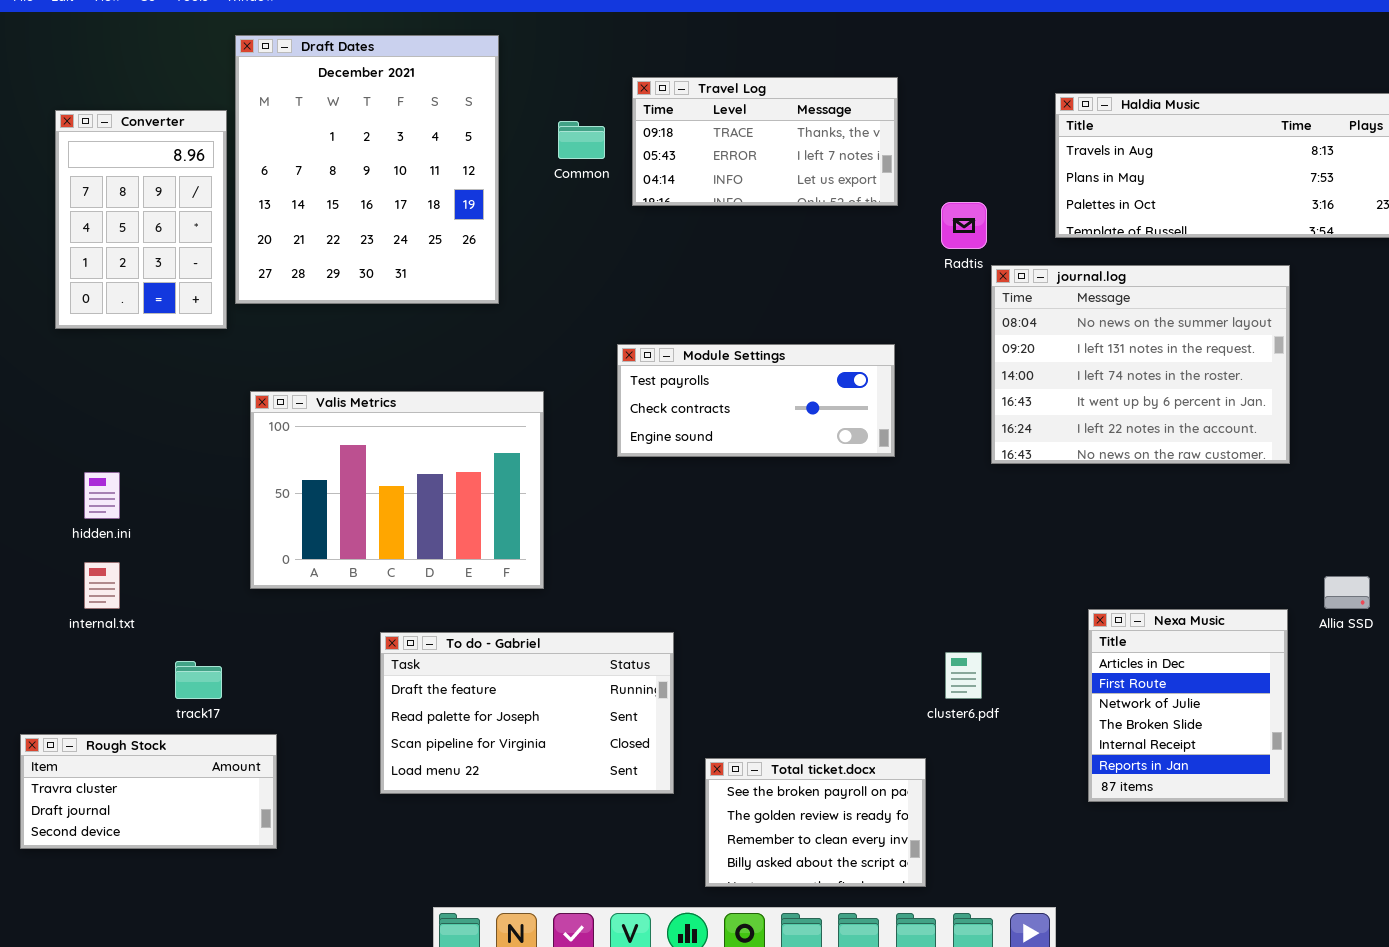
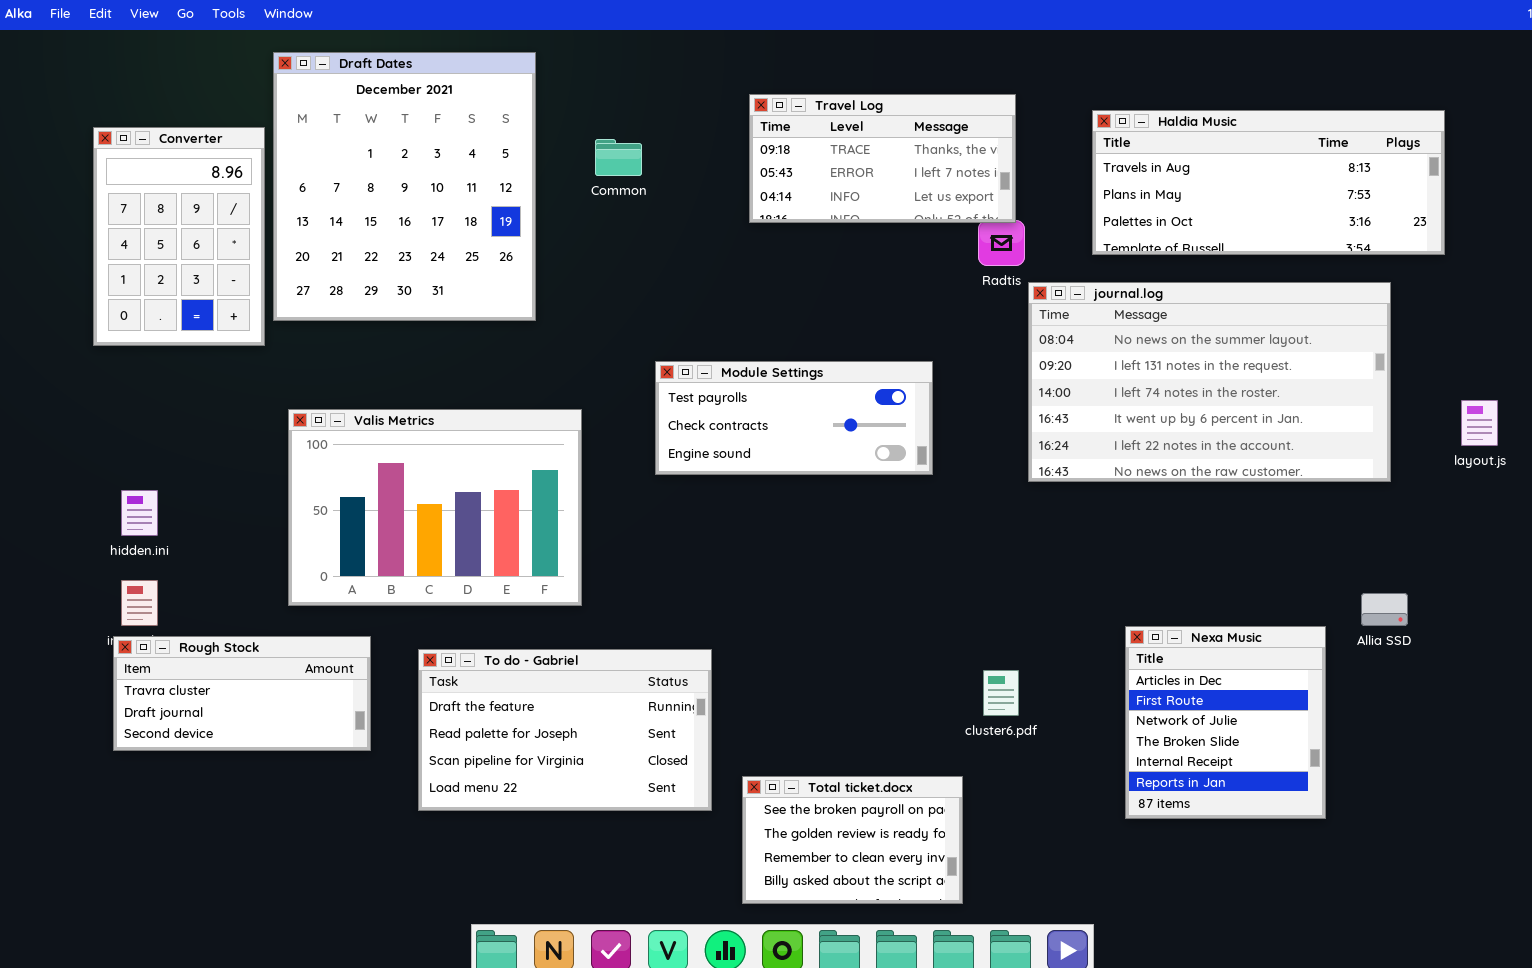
Travel Log: [632,77,898,206] -> [749,94,1016,223], moved
journal.log: [991,265,1290,464] -> [1028,282,1391,482], resized
Rough Stock: [20,734,277,849] -> [113,636,371,751], moved

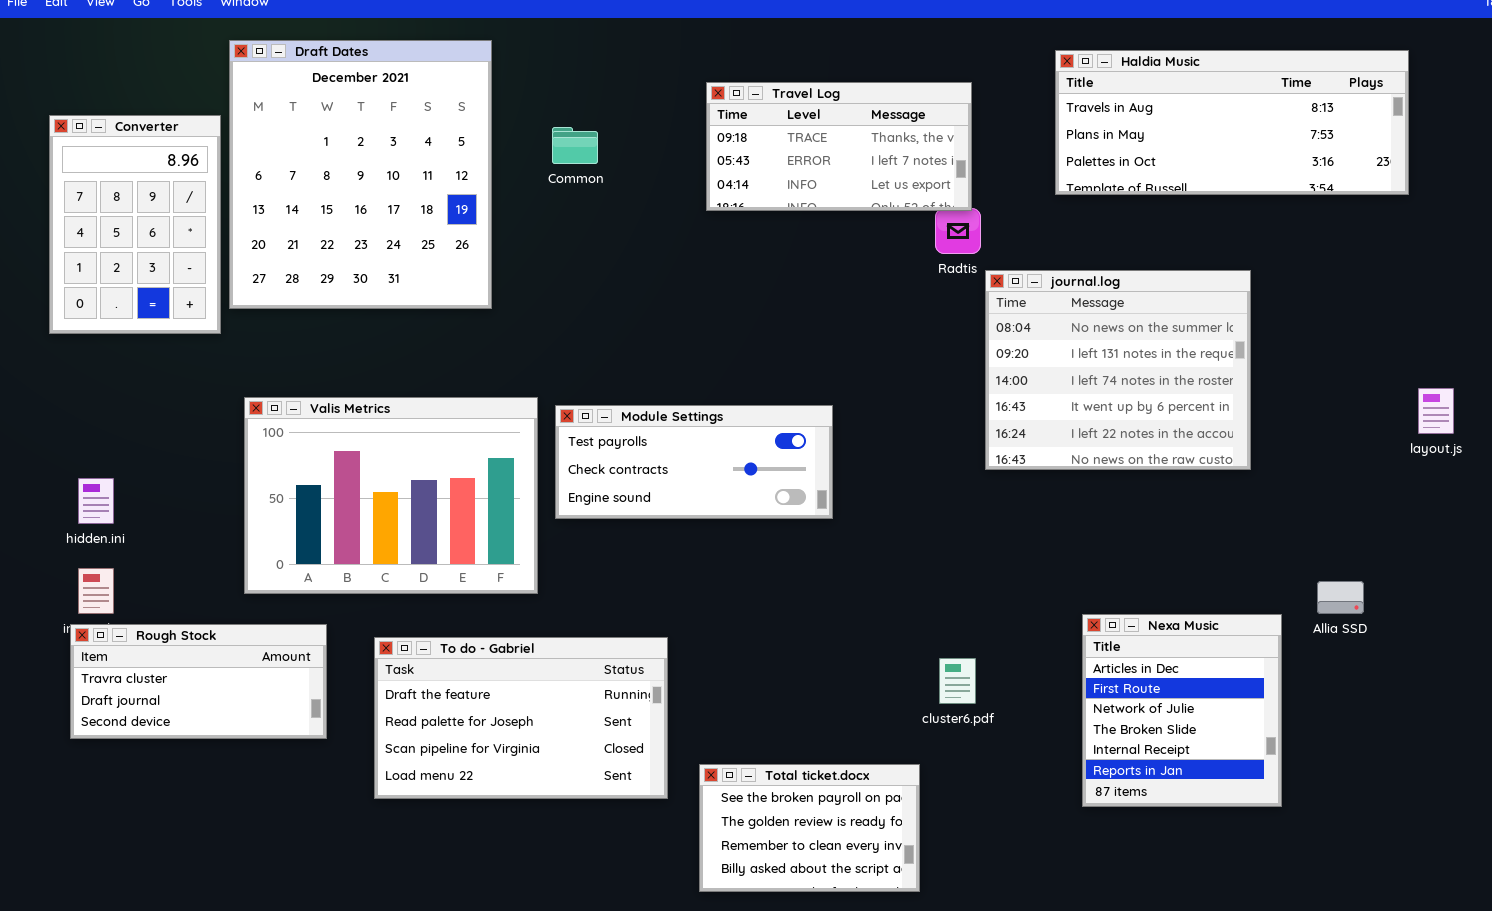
Haldia Music: [1092,110,1445,255] -> [1055,50,1409,195], moved
journal.log: [1028,282,1391,482] -> [985,270,1251,470], resized
Module Settings: [655,361,933,475] -> [555,405,833,519], moved

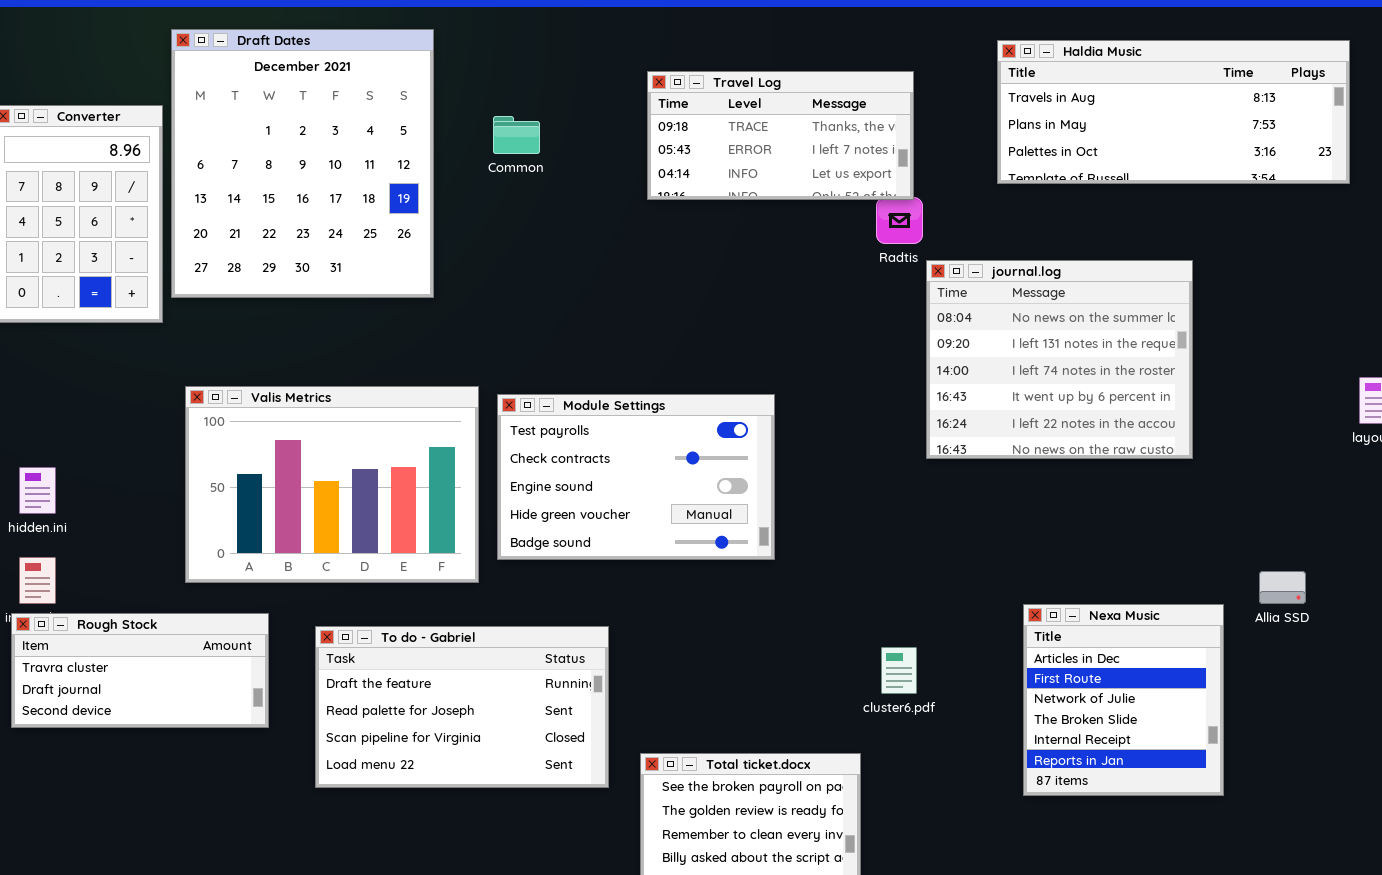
Module Settings: [555,405,833,519] -> [497,394,775,560], resized

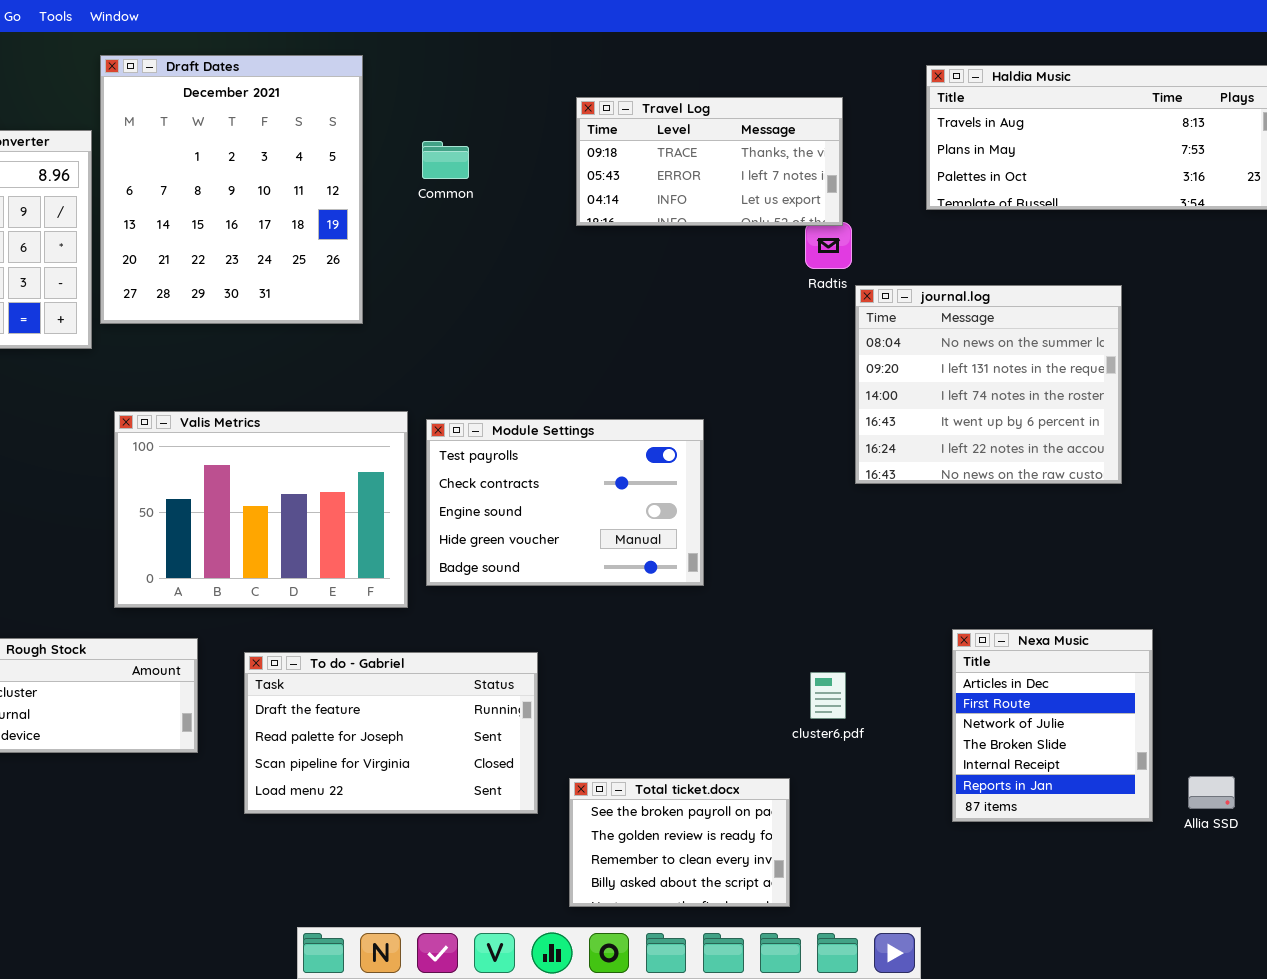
Allia SSD: [1259,571,1306,604] -> [1188,776,1235,809], moved

